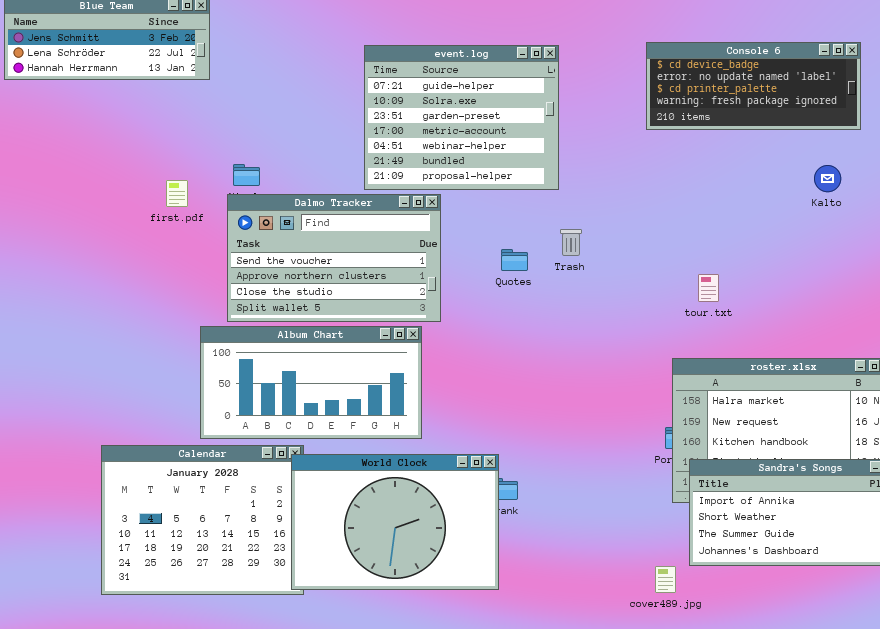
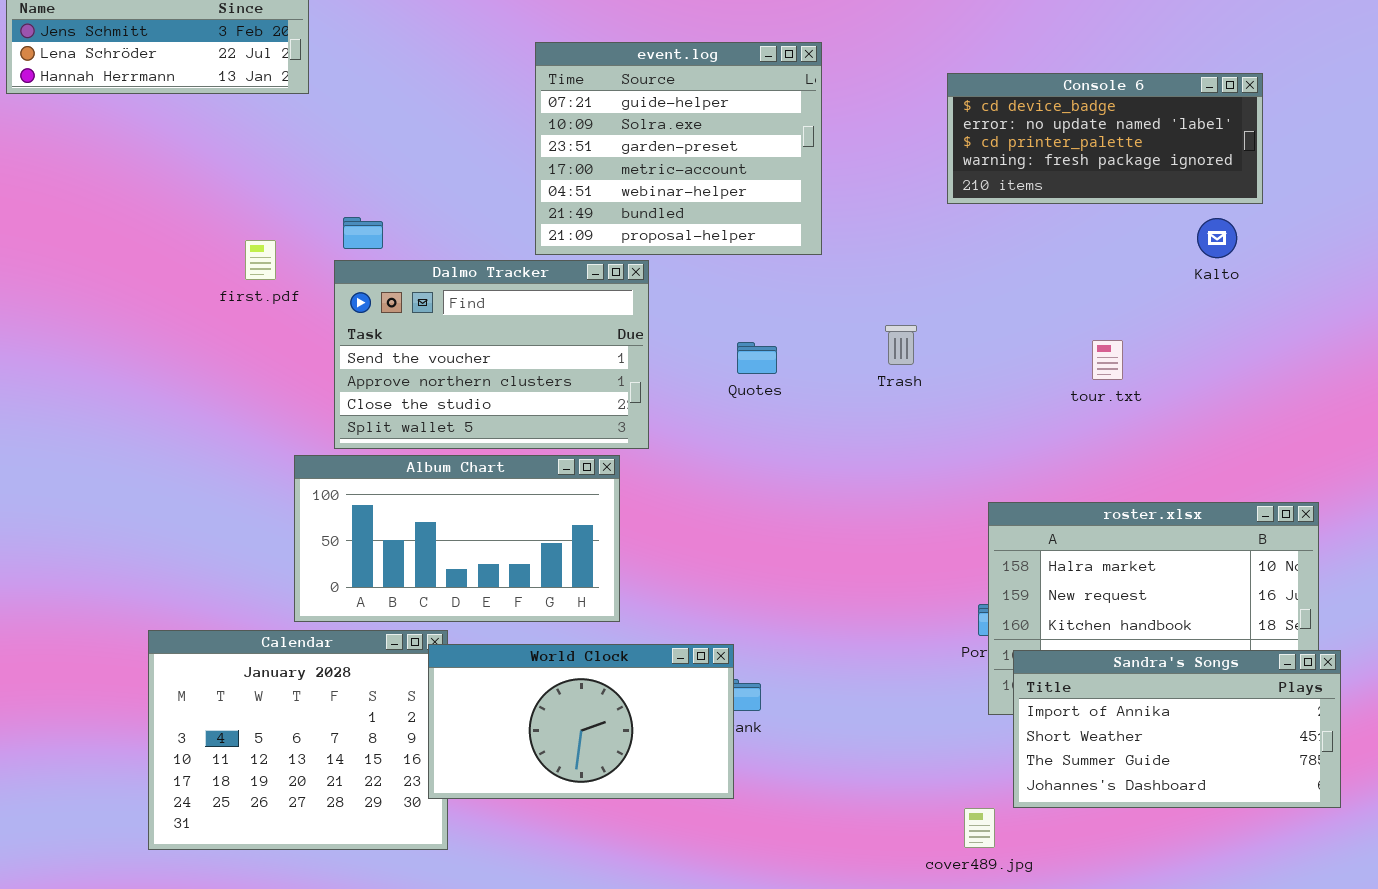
Console 6: [646,42,861,130] -> [947,73,1263,204], moved
Trash: [560,229,582,256] -> [885,325,917,365], moved
tour.txt: [698,274,719,302] -> [1092,340,1123,380], moved
World Clock: [291,454,499,590] -> [428,644,734,799], resized

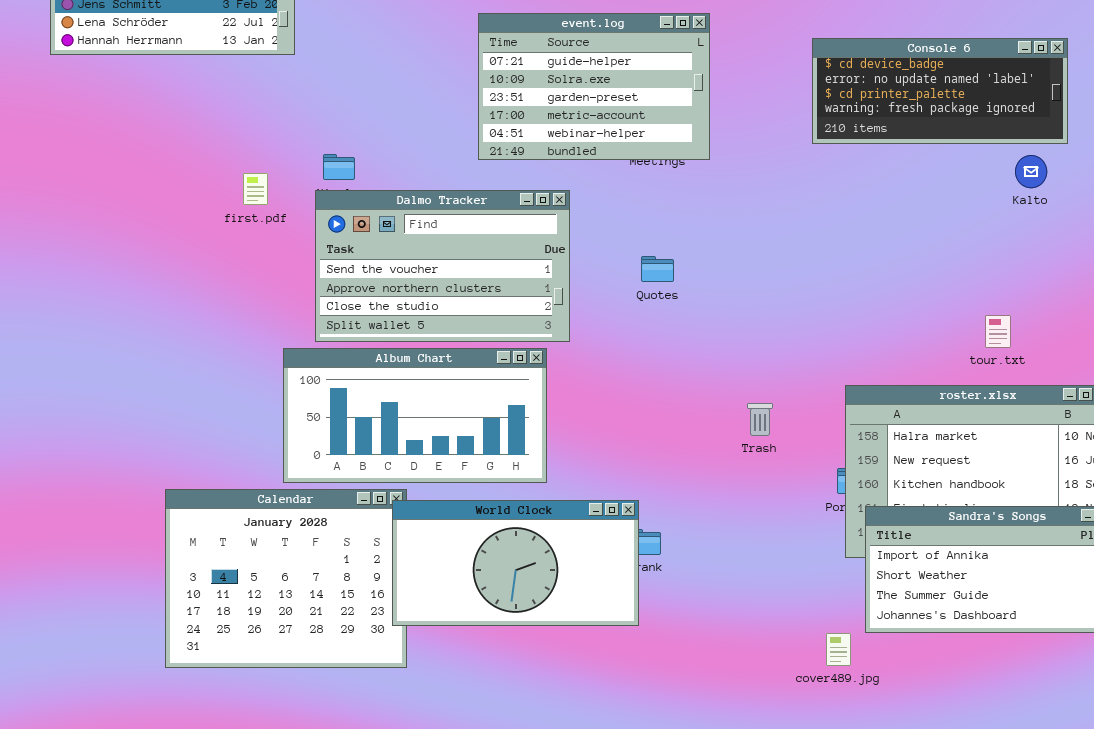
event.log: [535,42,822,255] -> [478,13,710,160], resized
Trash: [885,325,917,365] -> [747,403,773,436], moved
tour.txt: [1092,340,1123,380] -> [985,315,1011,348], moved

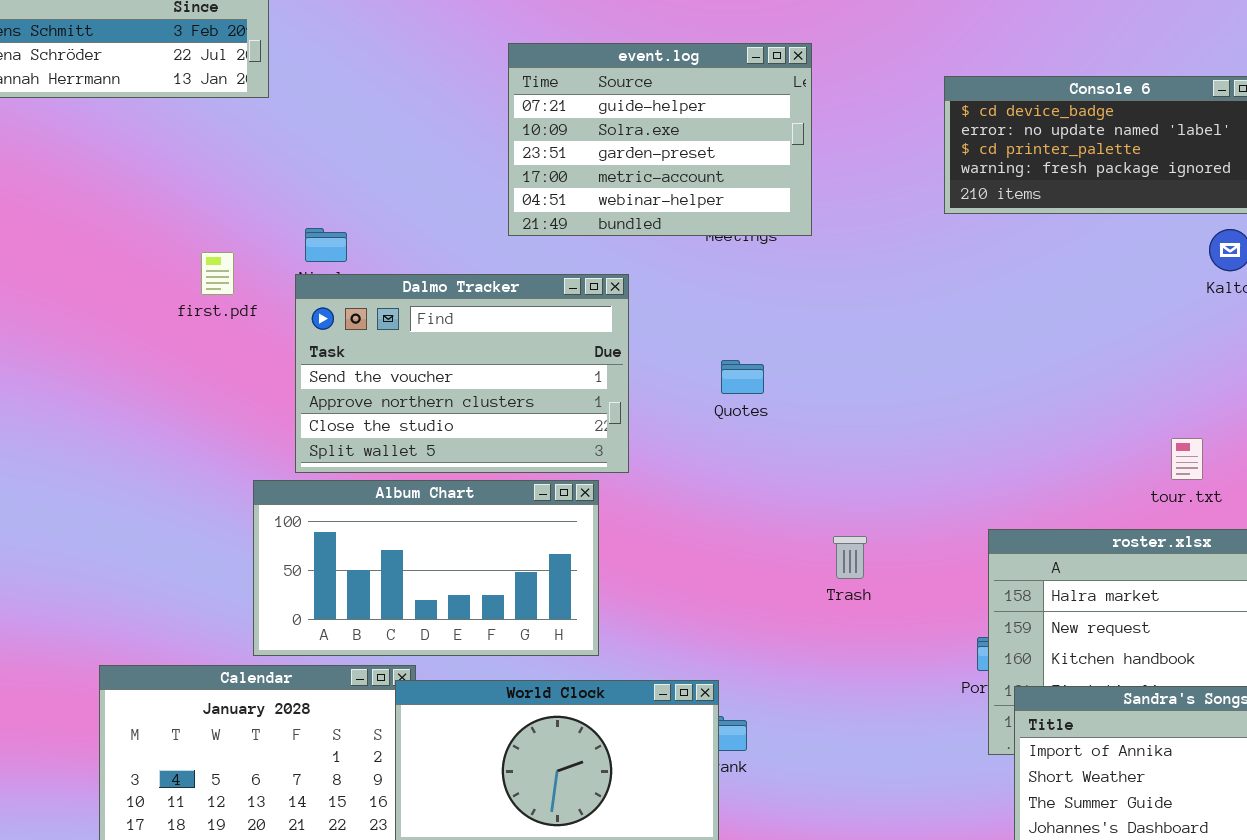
Trash: [747,403,773,436] -> [833,536,867,579], moved

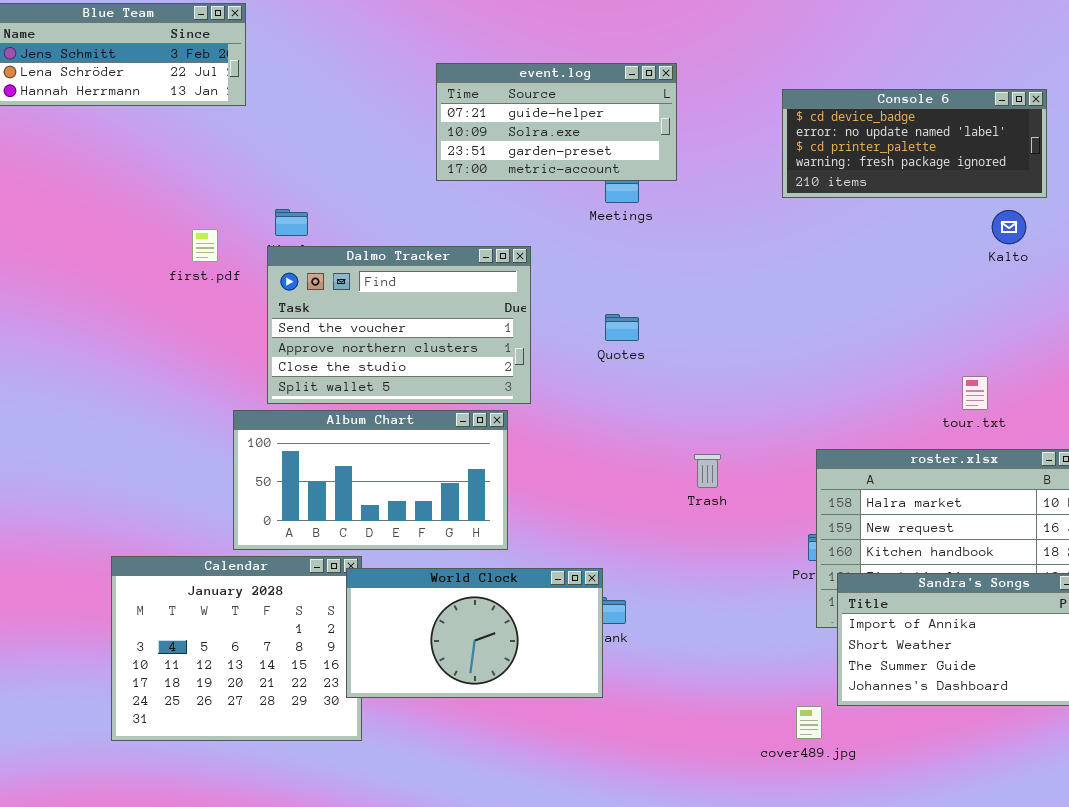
event.log: [508,43,812,236] -> [436,63,677,181], resized

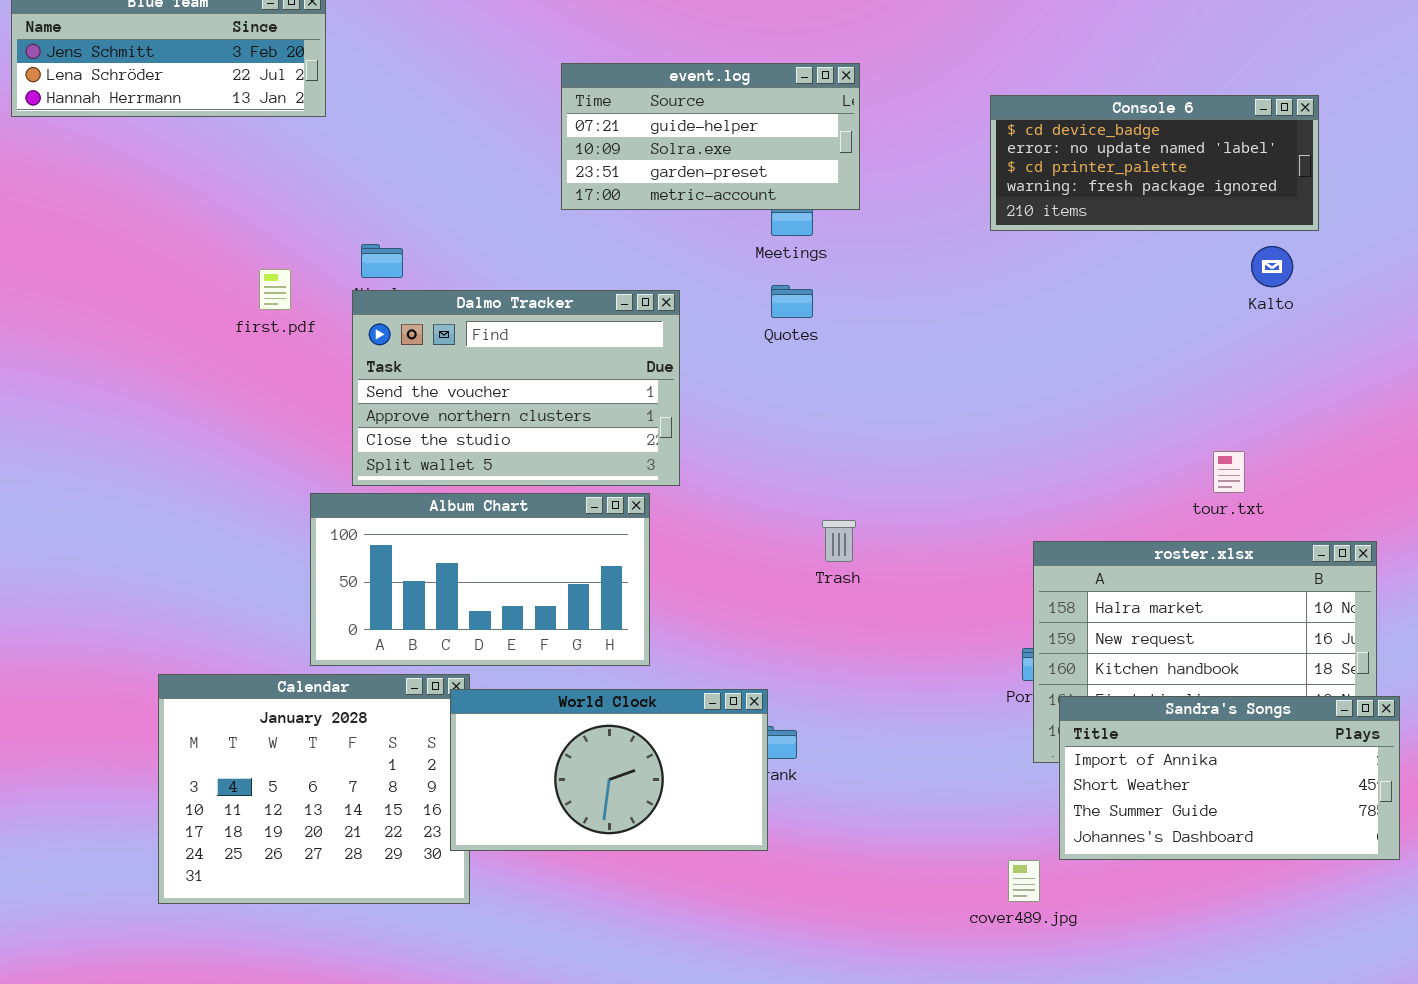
Quotes: [605,314,639,341] -> [771,285,813,318], moved
Trash: [694,454,721,488] -> [822,520,856,562], moved

